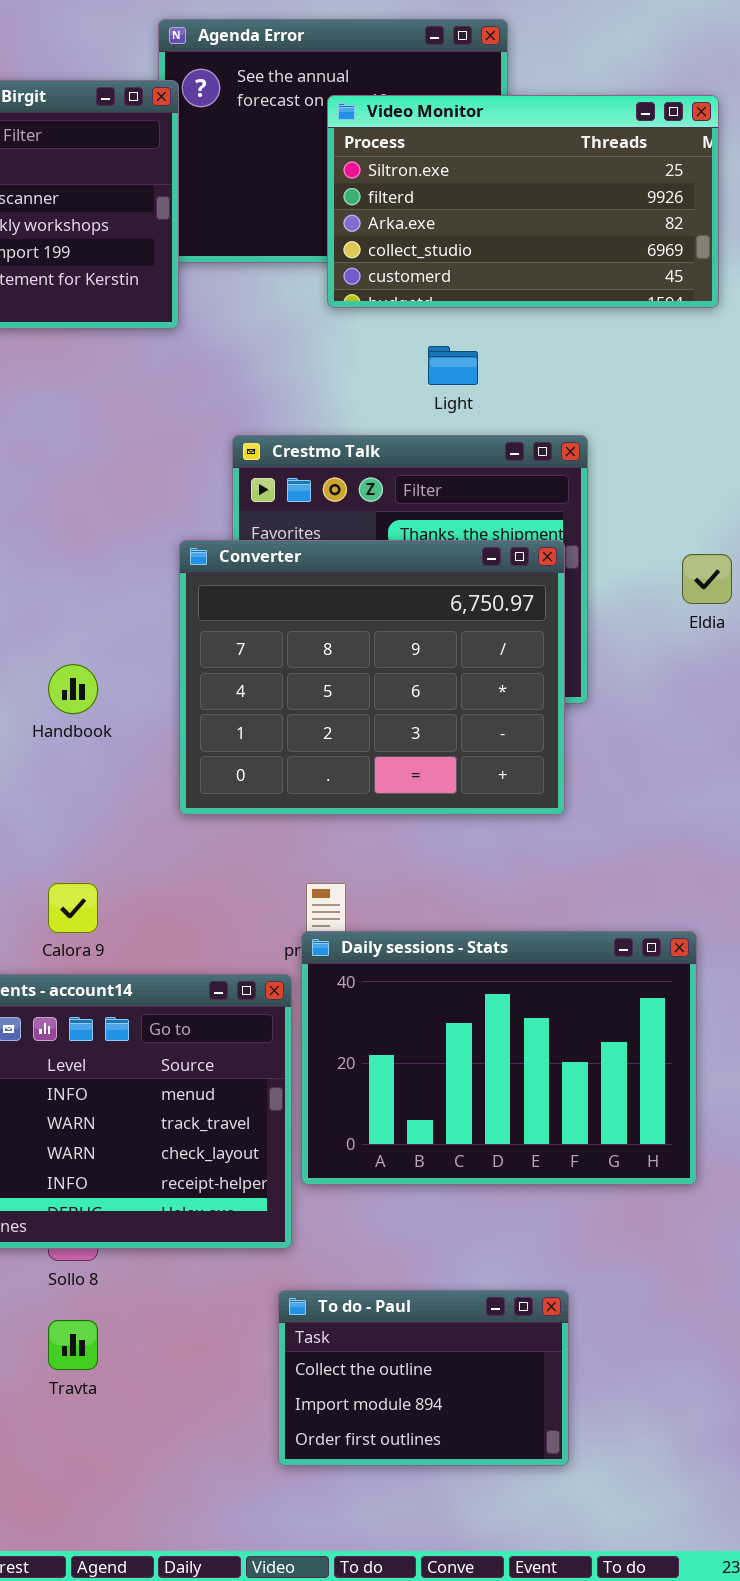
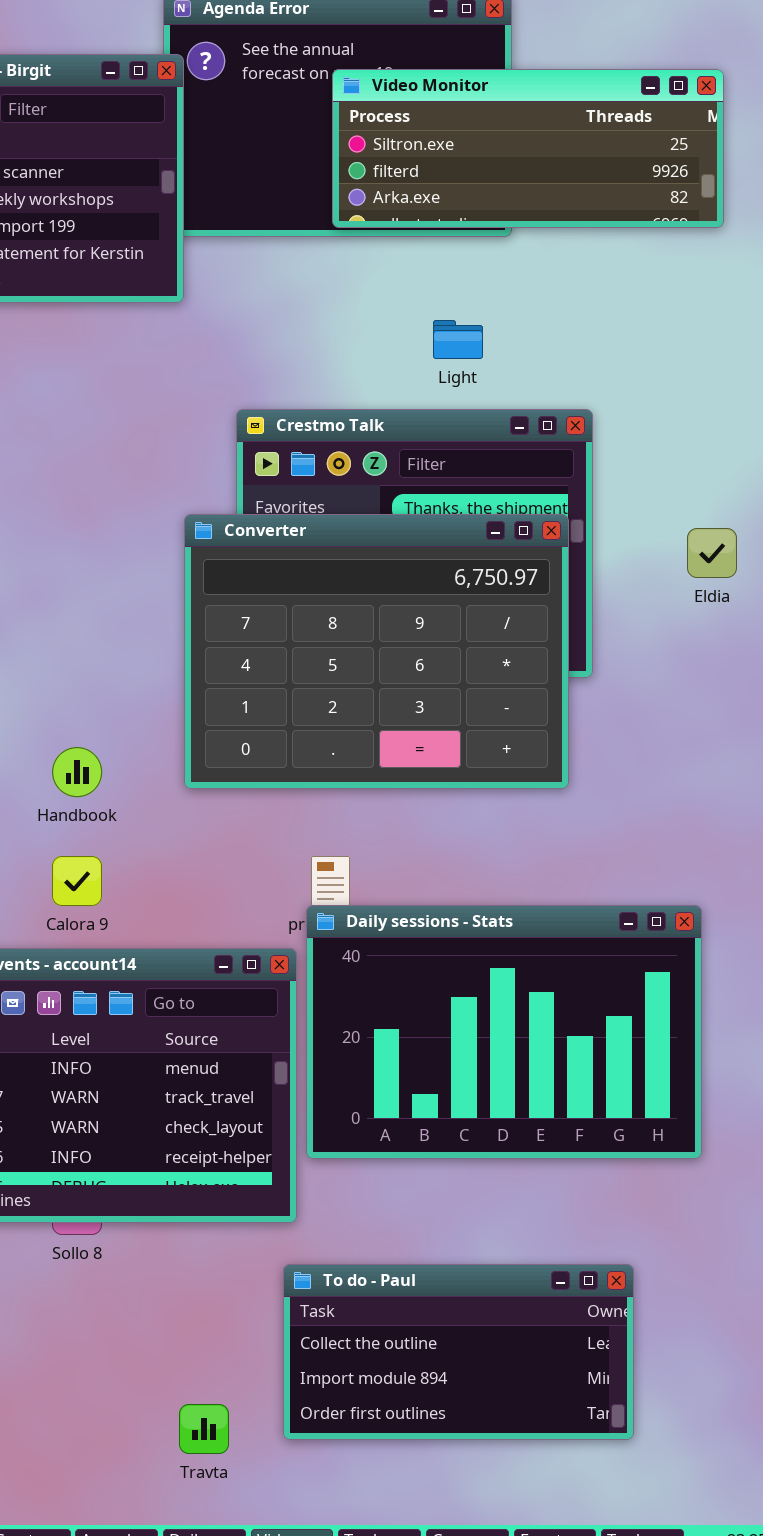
Video Monitor: [327,95,719,308] -> [332,69,724,228], resized
Handbook: [48,664,98,714] -> [52,747,102,797], moved
To do - Paul: [278,1290,569,1466] -> [283,1264,634,1440], resized
Travta: [48,1320,98,1370] -> [179,1404,229,1454], moved

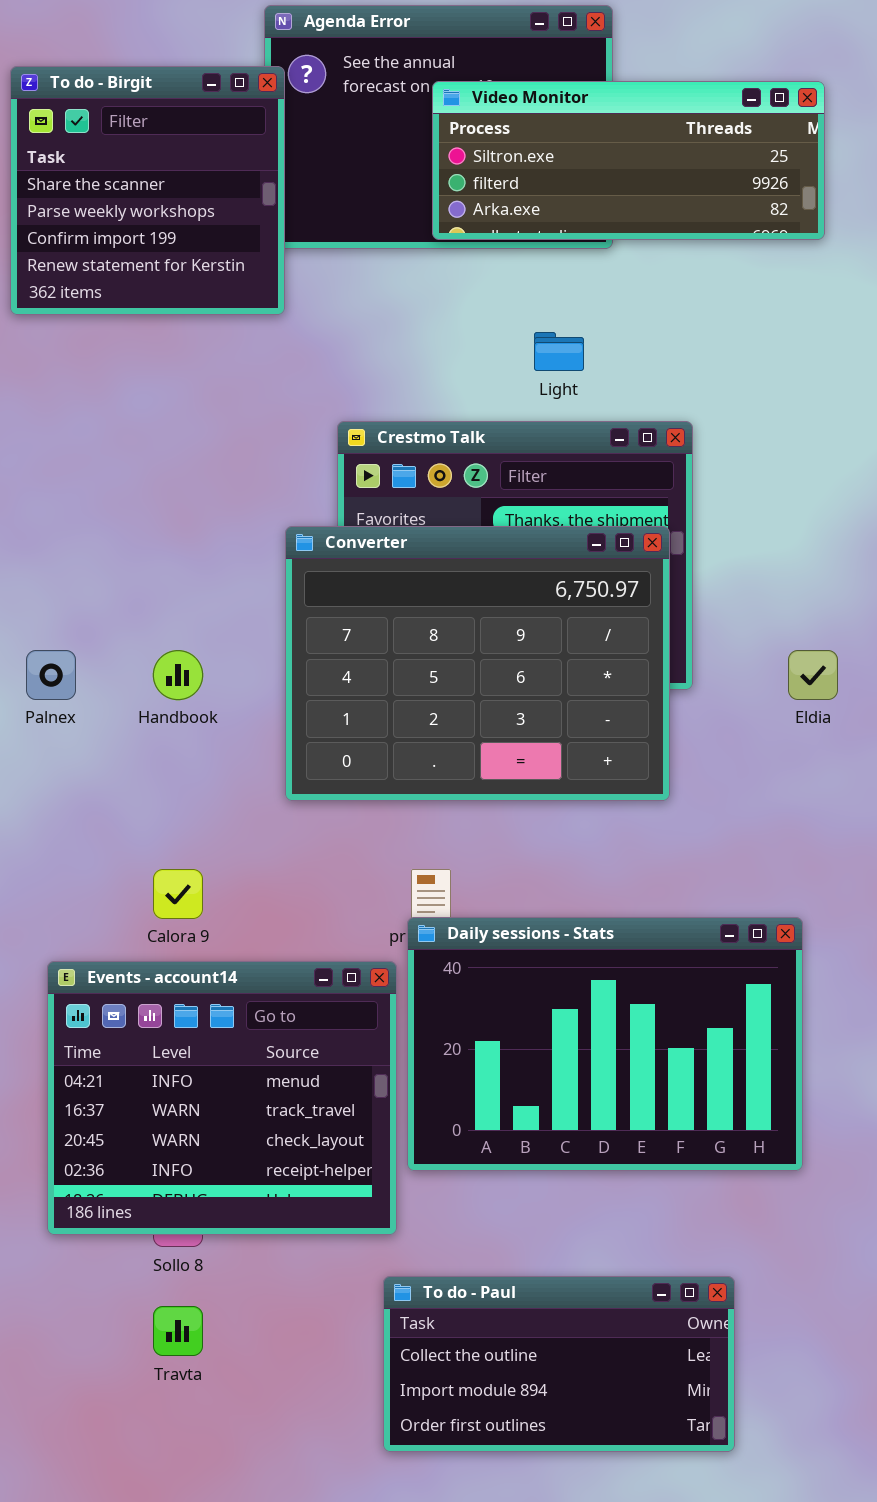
Eldia: [687,528,737,578] -> [788,650,838,700], moved
Handbook: [52,747,102,797] -> [153,650,203,700], moved
Travta: [179,1404,229,1454] -> [153,1306,203,1356], moved

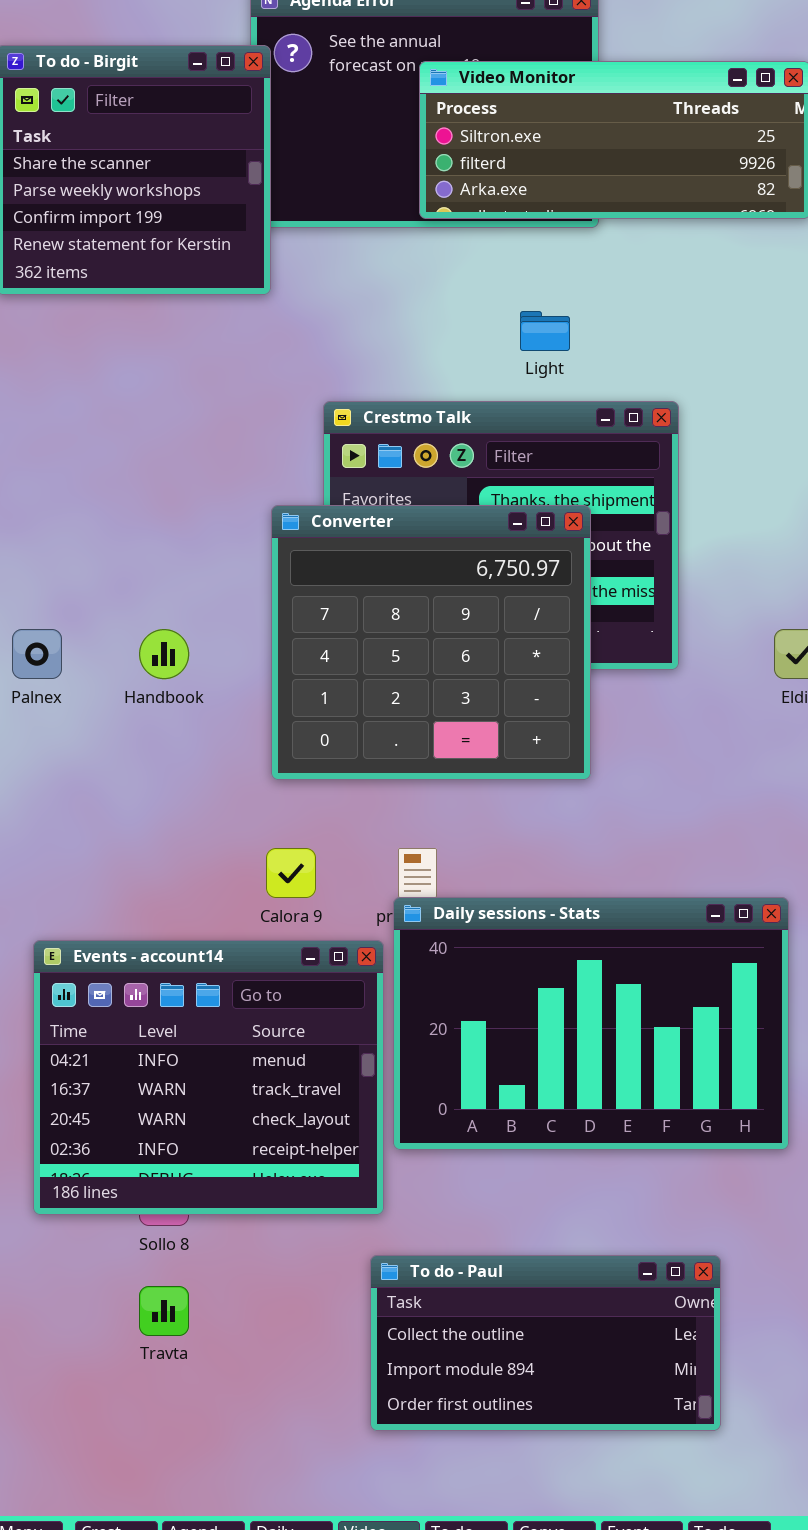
Converter: [285,526,670,801] -> [271,505,591,780], resized
Calora 9: [153,869,203,919] -> [266,848,316,898], moved

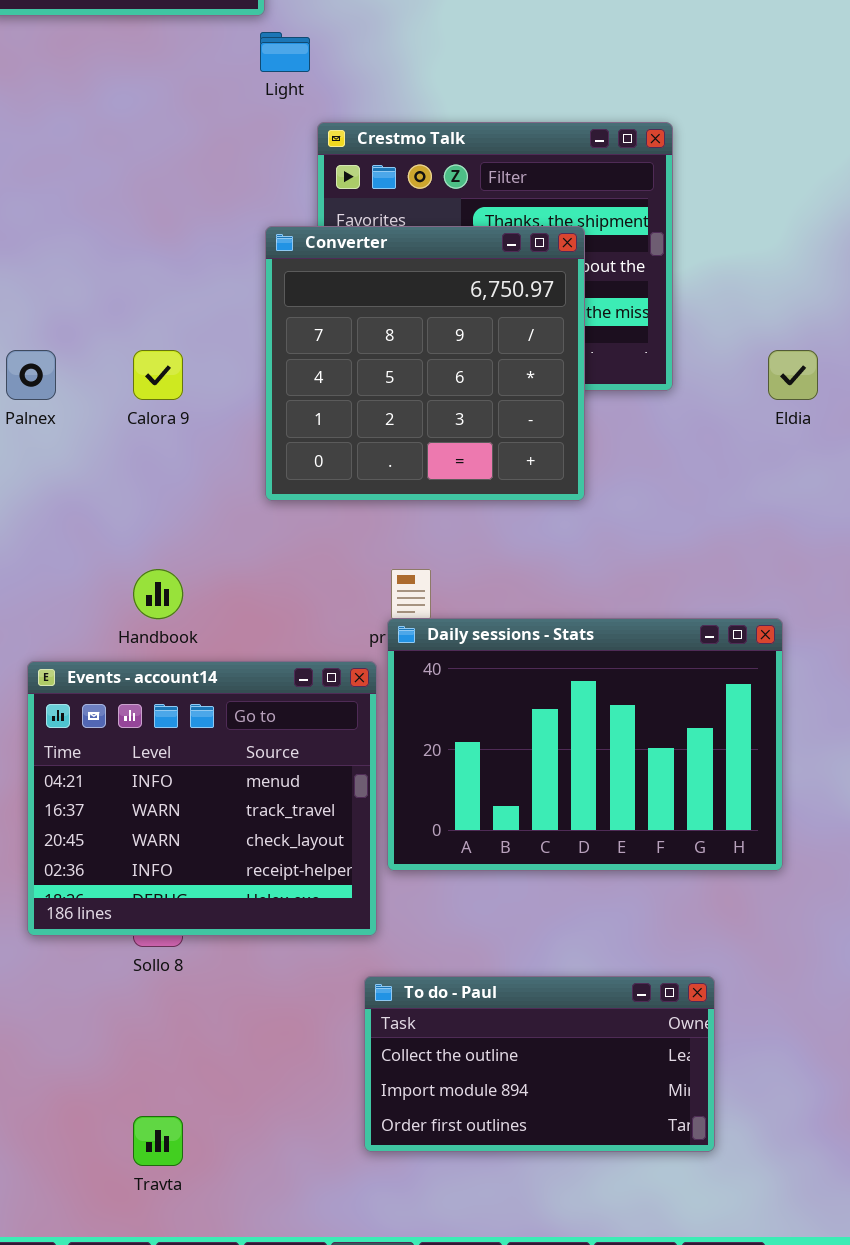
Light: [520,311,570,351] -> [260,32,310,72], moved
Handbook: [139,629,189,679] -> [133,569,183,619], moved
Calora 9: [266,848,316,898] -> [133,350,183,400], moved
Travta: [139,1286,189,1336] -> [133,1116,183,1166], moved

